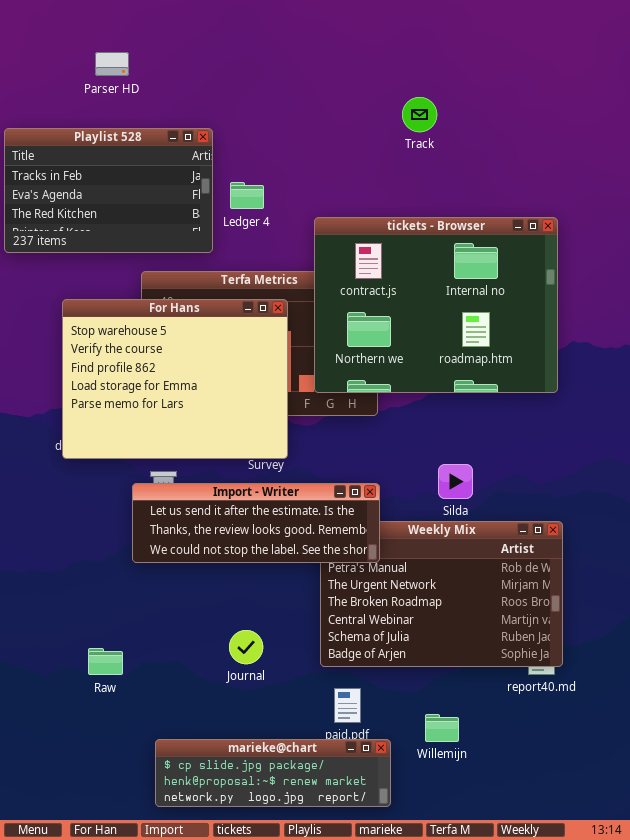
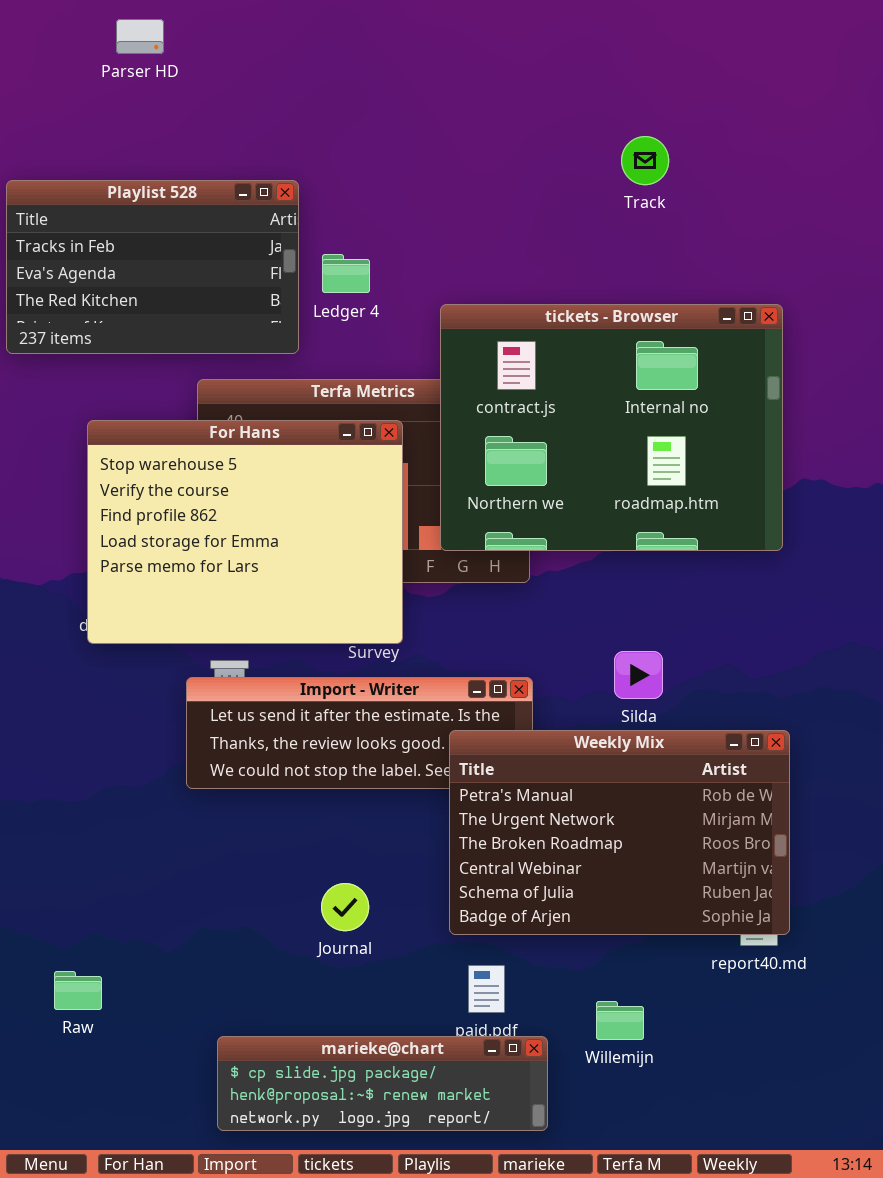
Parser HD: [95,52,129,76] -> [116,19,164,54], moved
Track: [402,97,437,132] -> [621,136,669,185], moved
Weekly Mix: [320,521,563,667] -> [449,730,790,935], raised
Raw: [88,648,123,675] -> [54,971,102,1010], moved

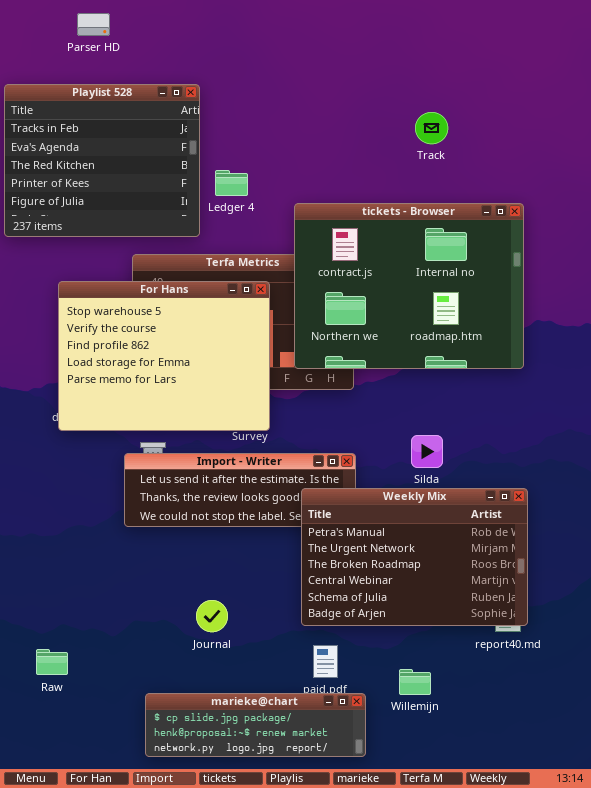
Track: [621,136,669,185] -> [415,112,448,144], moved
Playlist 528: [6,180,299,354] -> [4,84,200,237], resized
Journal: [321,883,369,931] -> [196,600,228,632], moved

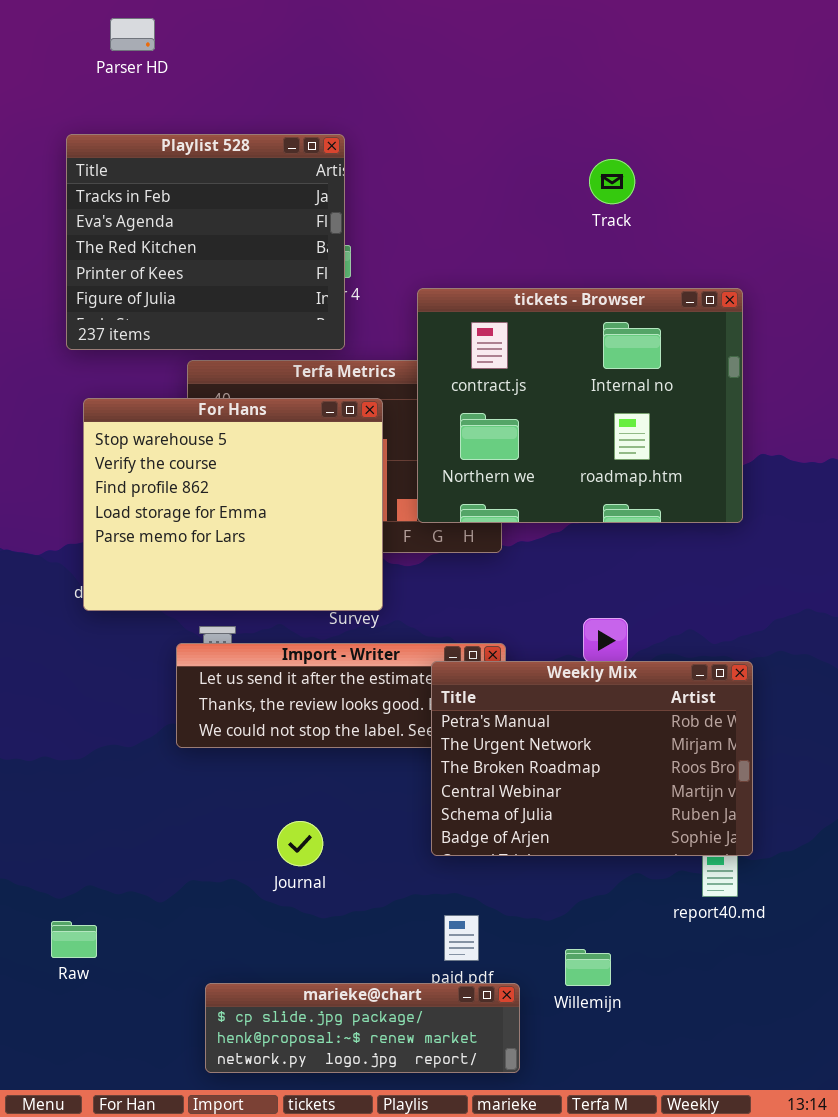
Playlist 528: [4,84,200,237] -> [66,134,345,350], moved
Weekly Mix: [301,488,528,626] -> [431,661,753,856], moved
Journal: [196,600,228,632] -> [277,821,323,866], moved

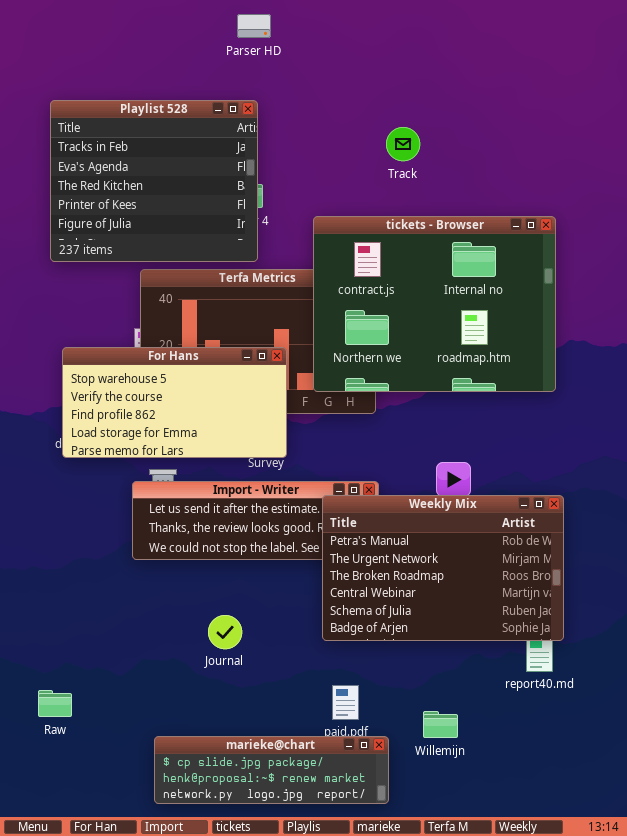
Parser HD: [110,18,155,51] -> [237,14,271,38], moved
Track: [589,159,635,204] -> [386,127,420,161], moved
For Hans: [83,398,383,611] -> [62,347,287,458], resized

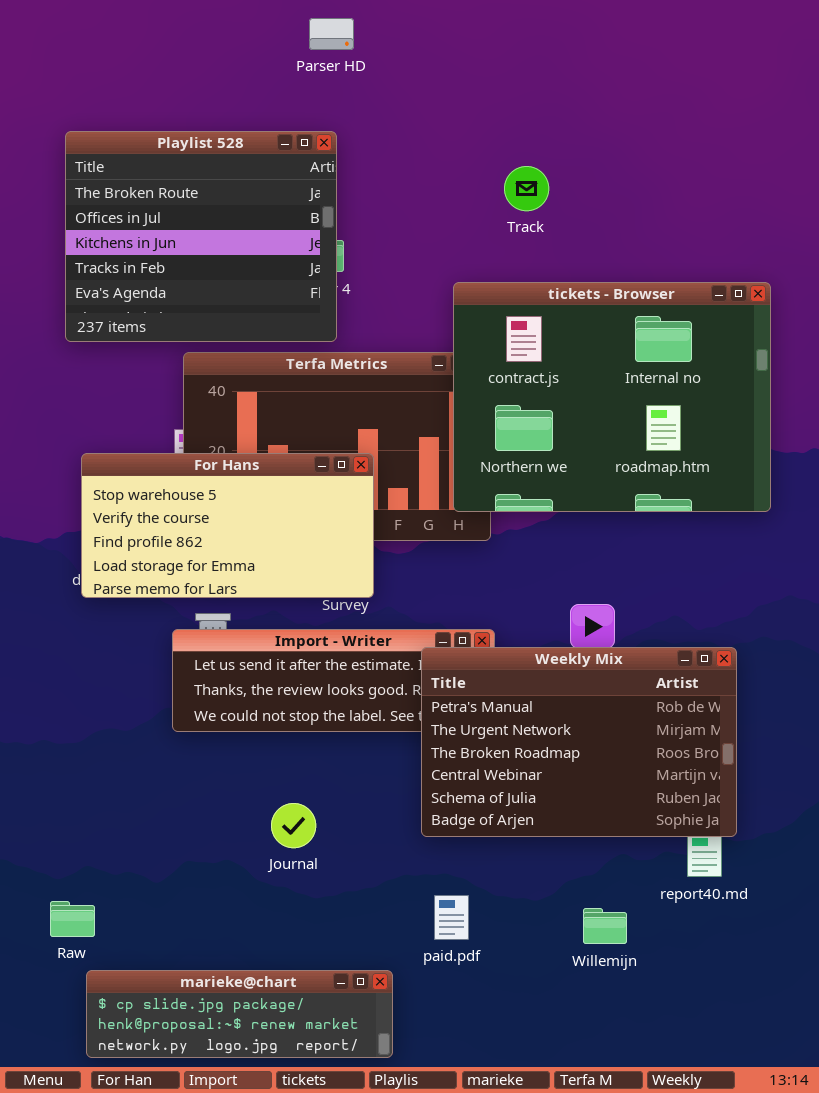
Playlist 528: [50,100,258,262] -> [65,131,337,342], scrolled up 3 rows
tickets - Browser: [313,216,556,392] -> [453,282,771,512], moved
Willemijn: [423,711,458,738] -> [583,908,627,944], moved
marieke@chart: [154,736,389,804] -> [86,970,393,1058], moved

